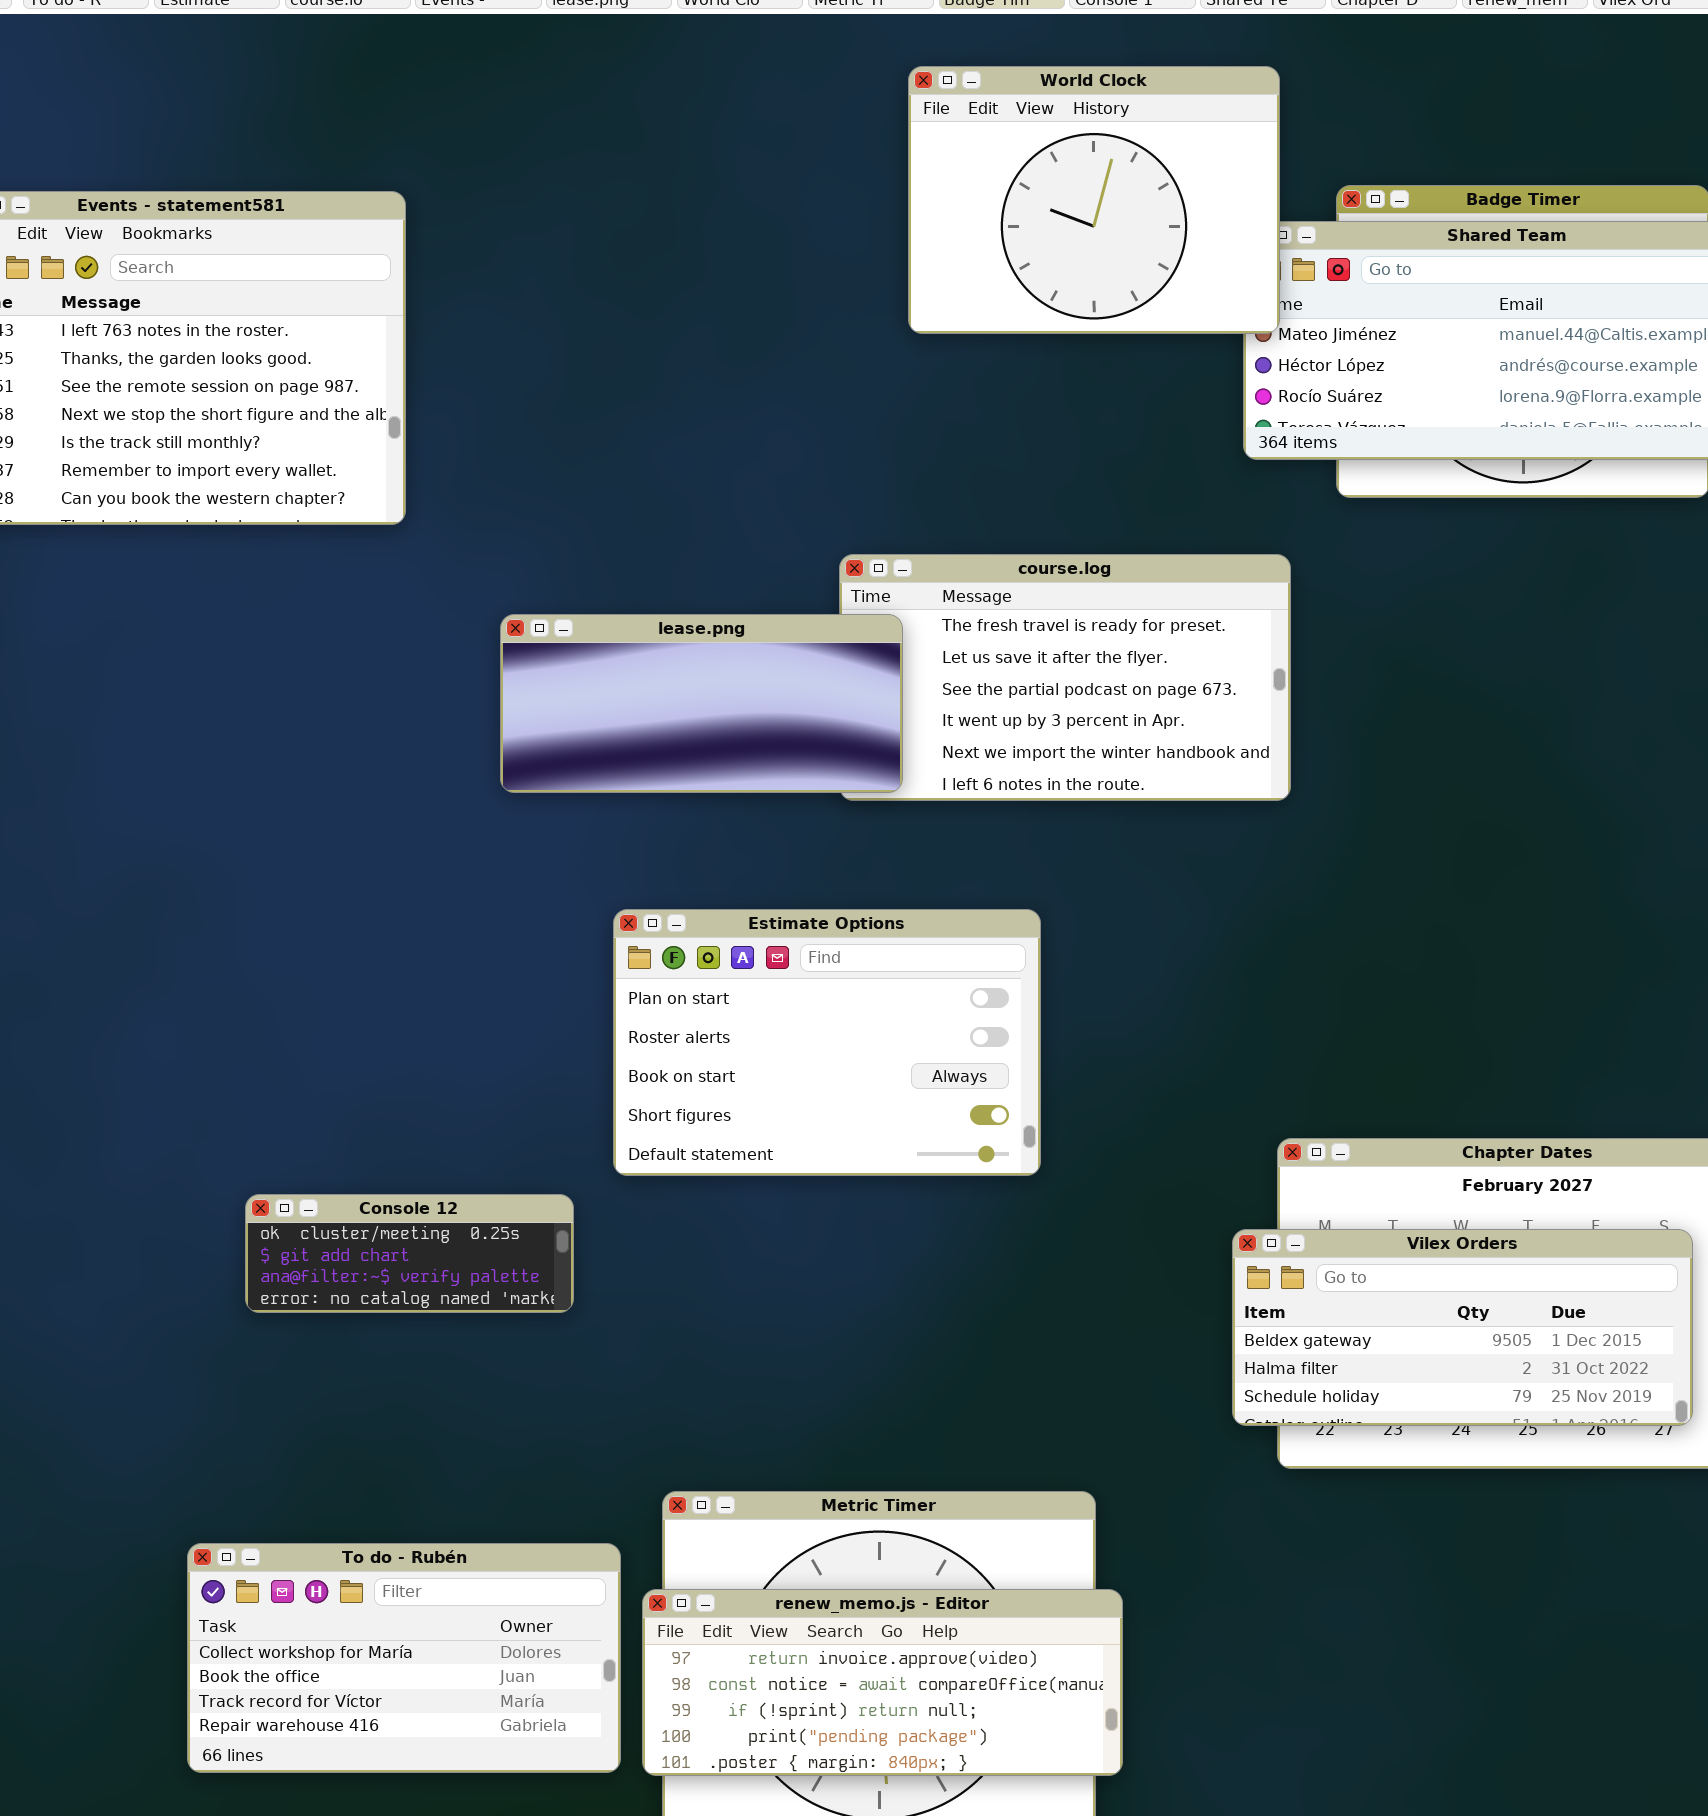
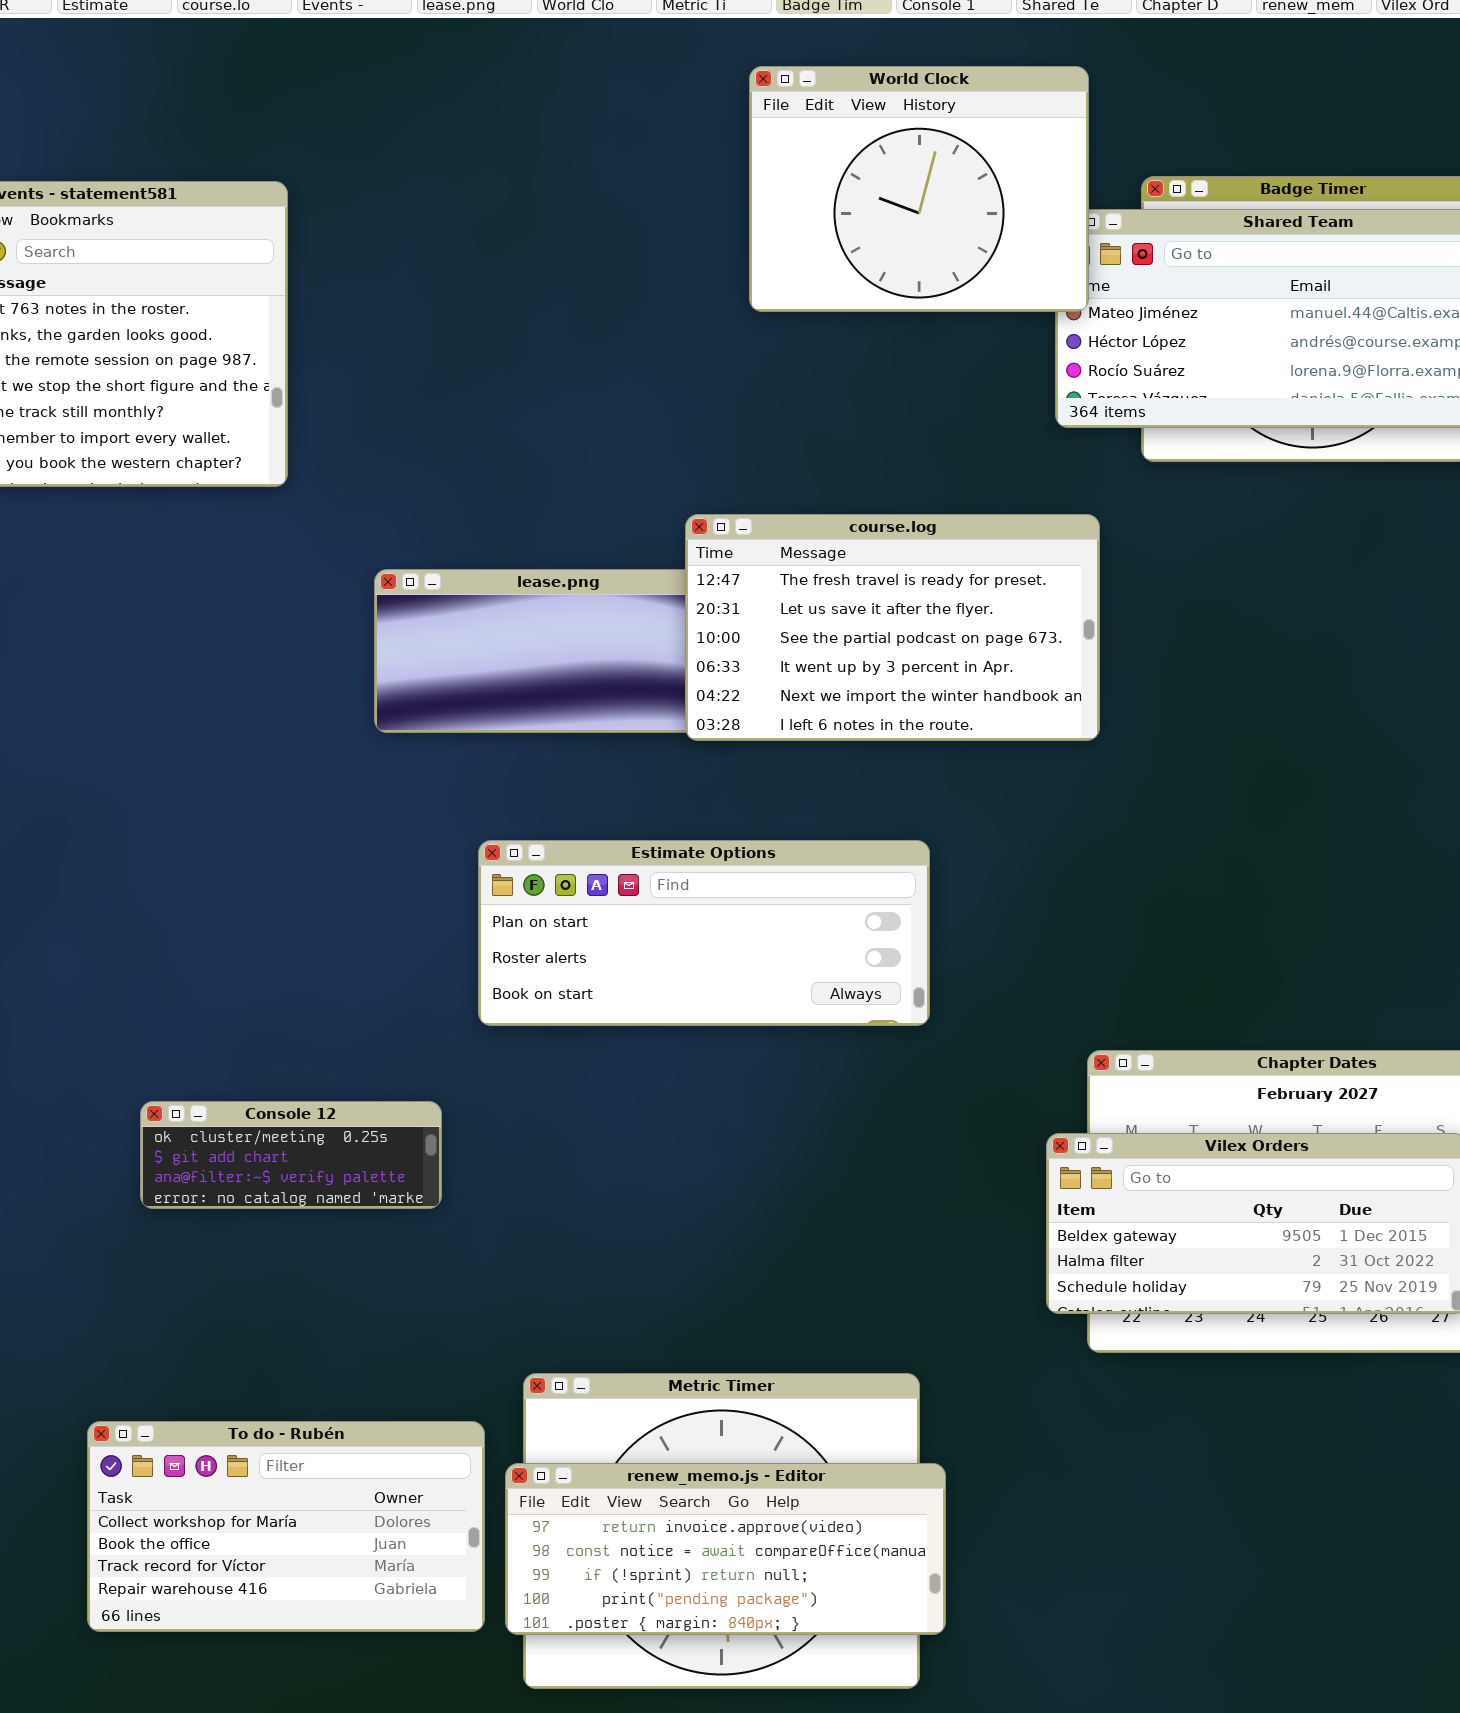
course.log: [839,554,1291,801] -> [685,514,1100,741], raised
Estimate Options: [613,909,1041,1176] -> [478,840,930,1026], resized

